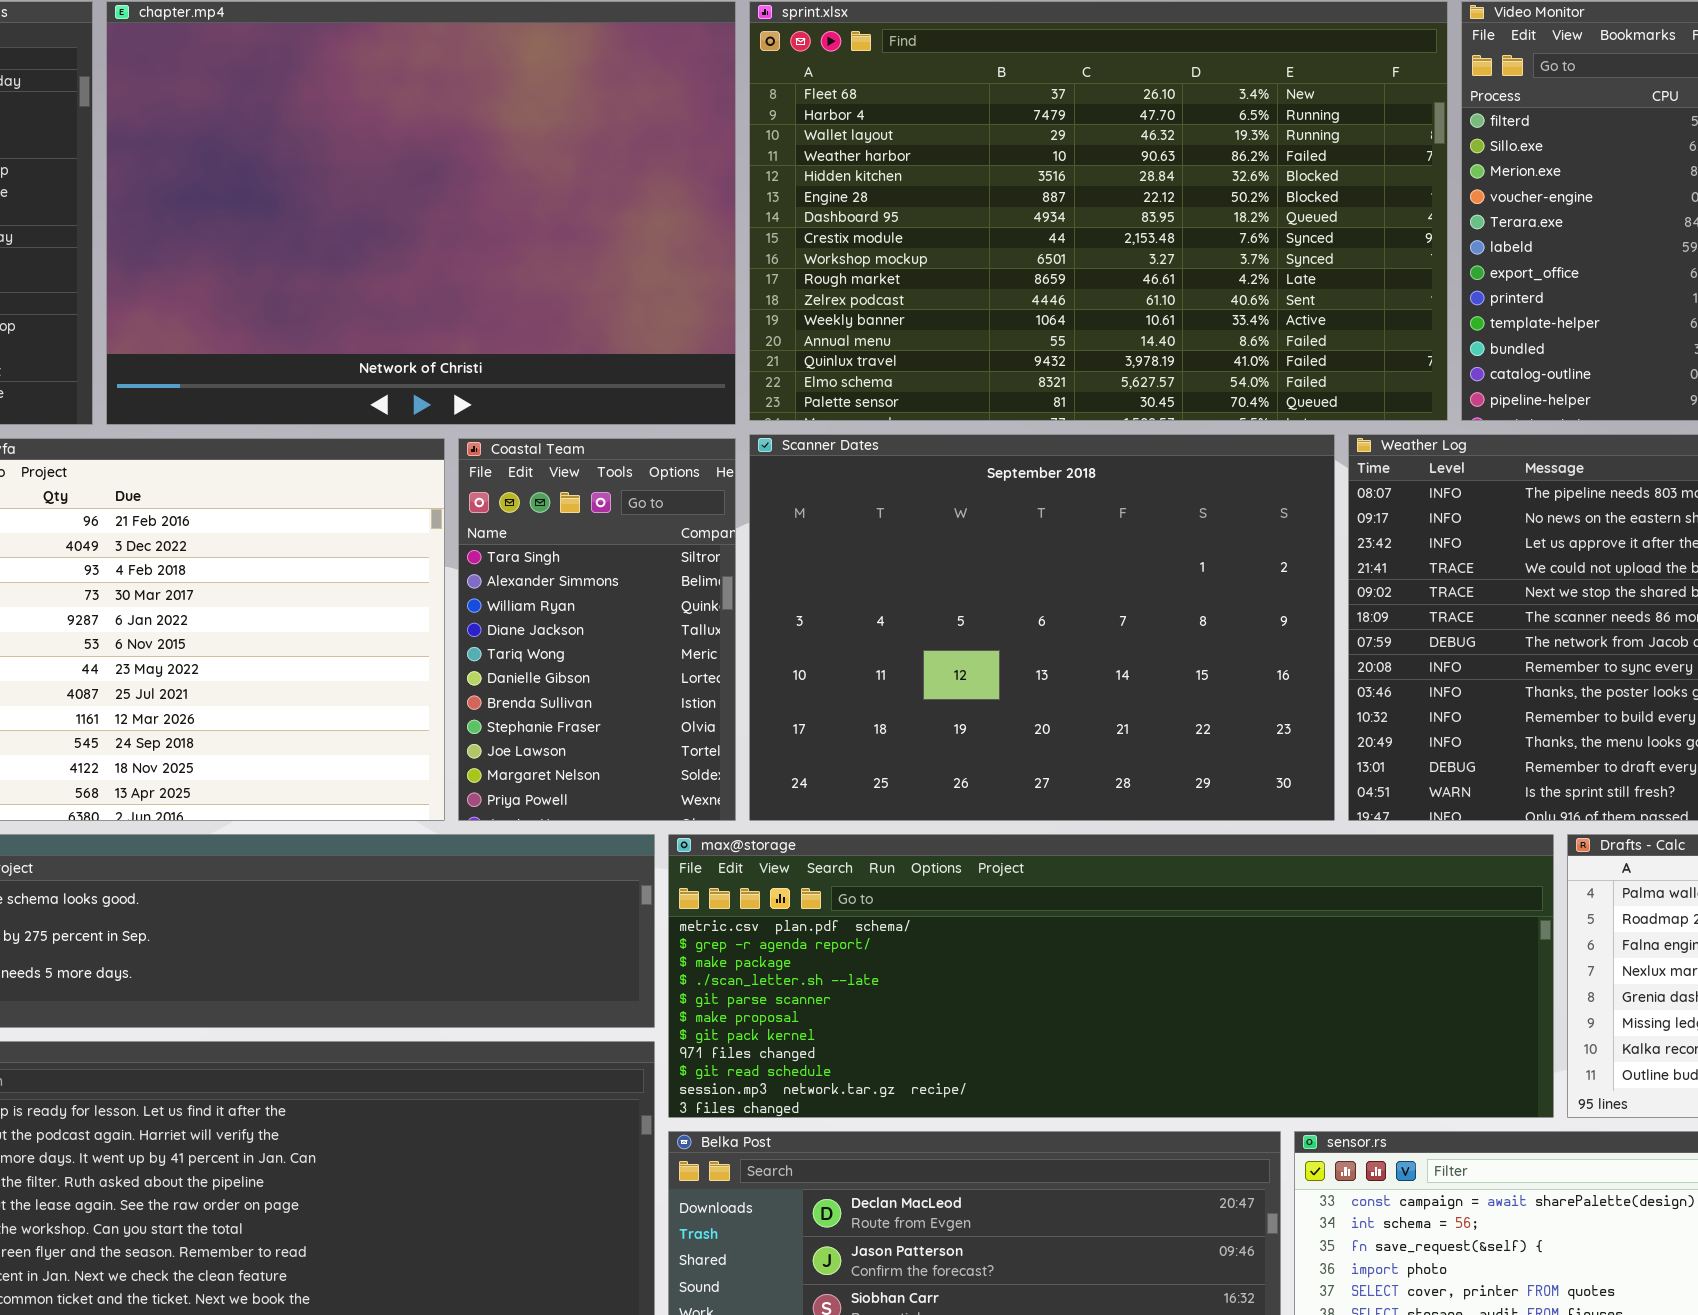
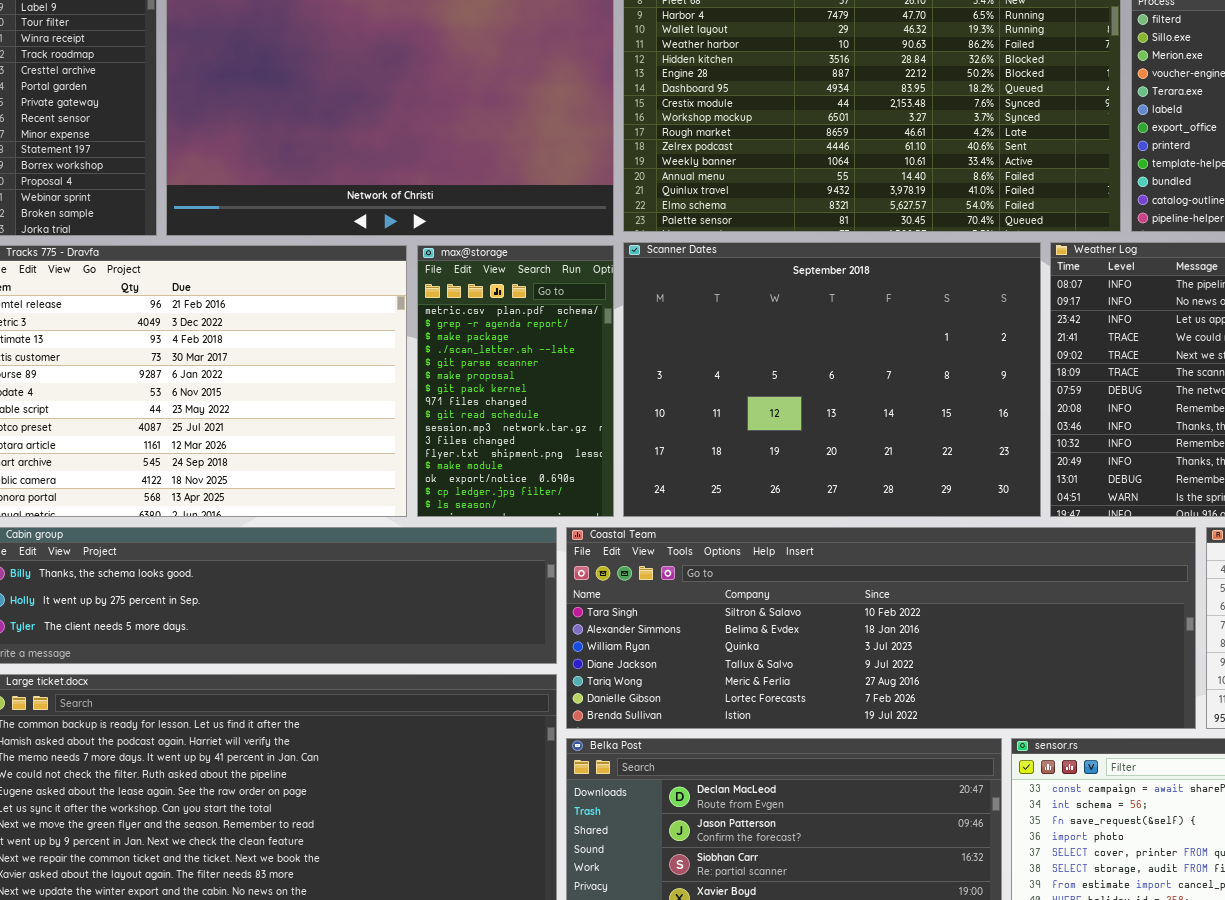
Coastal Team: [458,438,736,821] -> [566,527,1196,729], moved, resized
max@storage: [668,834,1554,1118] -> [417,245,614,517], moved, resized

